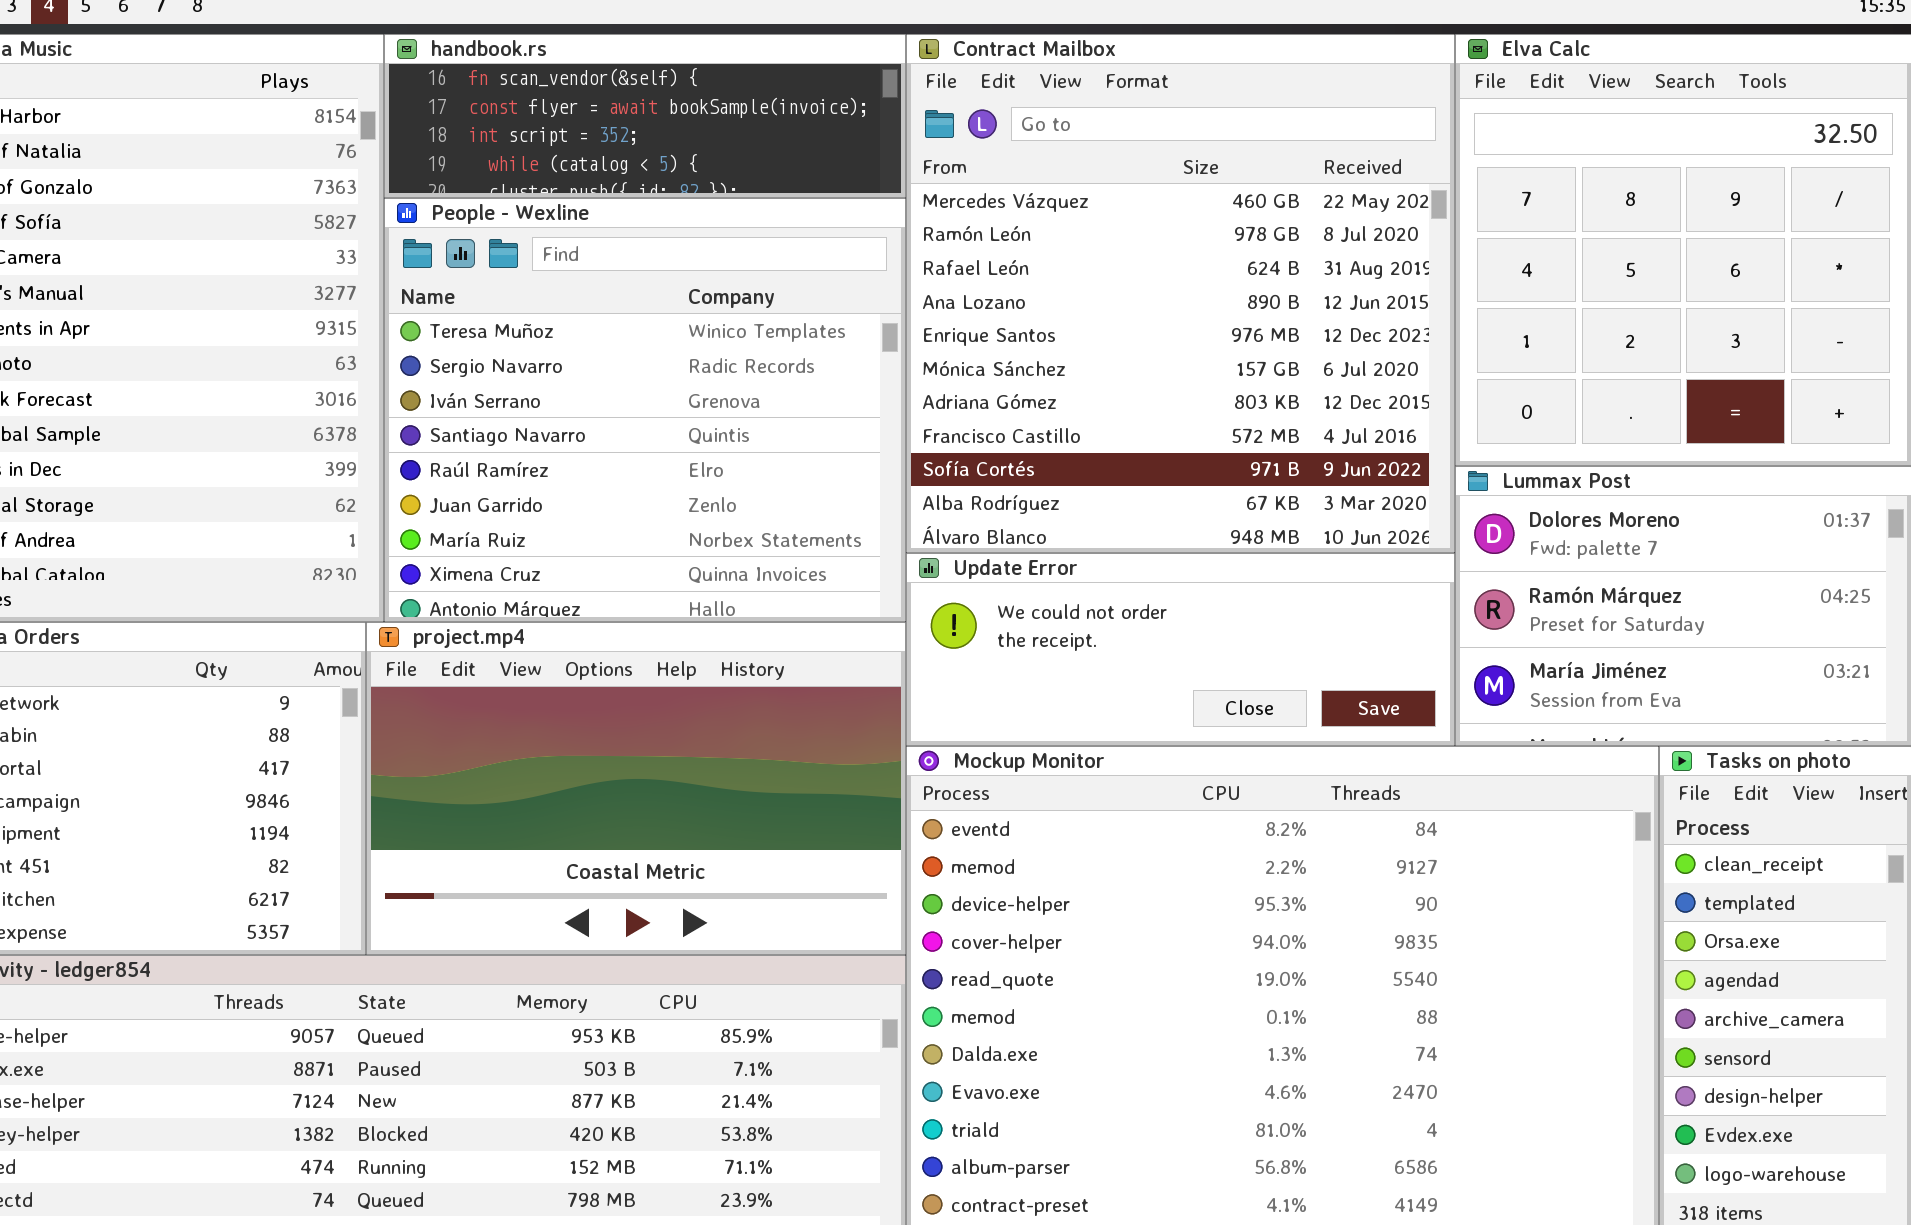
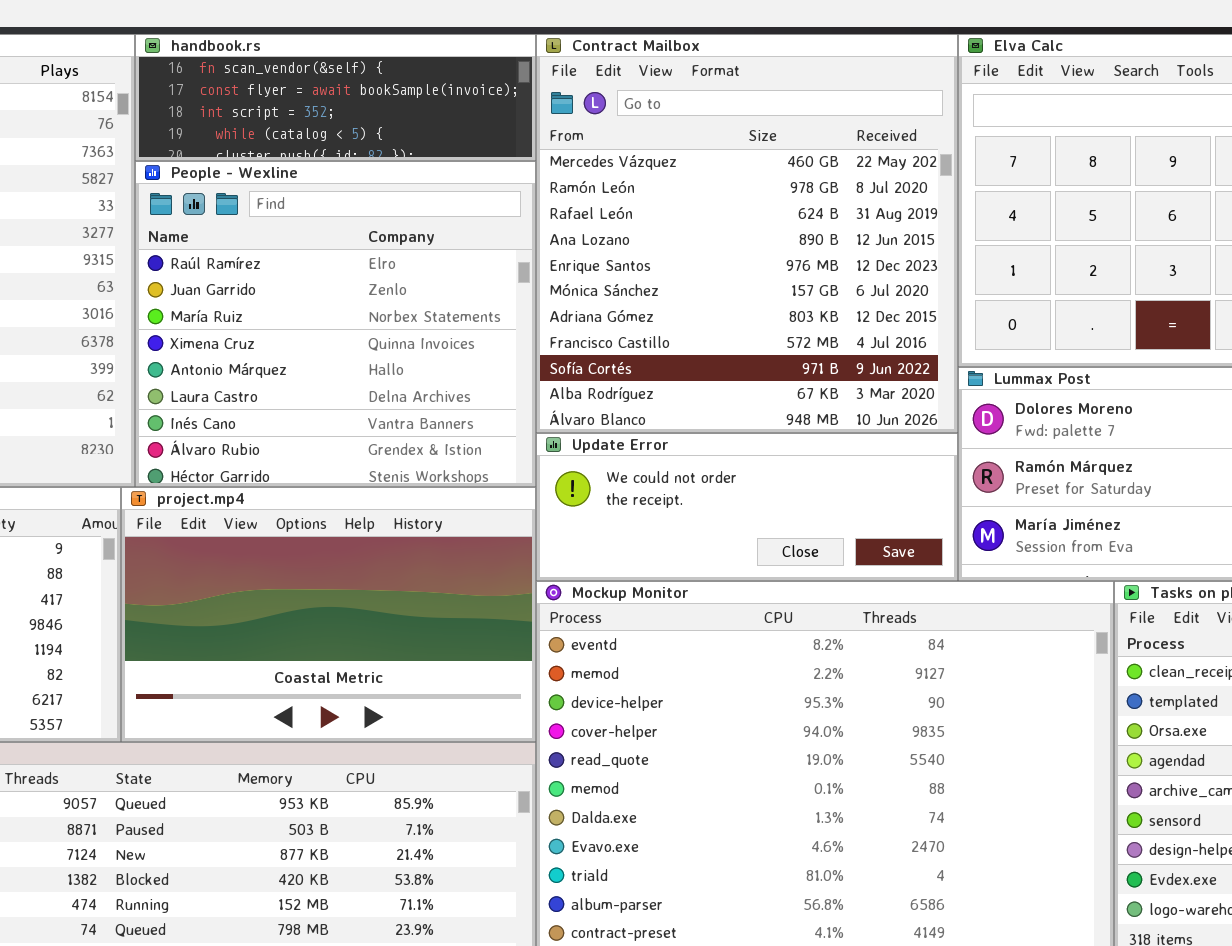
People - Wexline: [384,198,906,622] -> [135,161,536,487], scrolled down 4 rows

